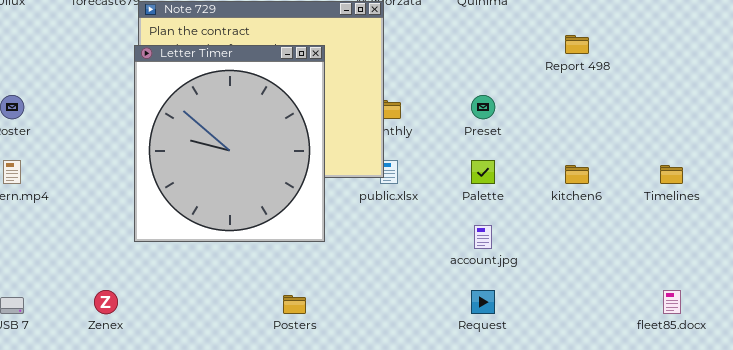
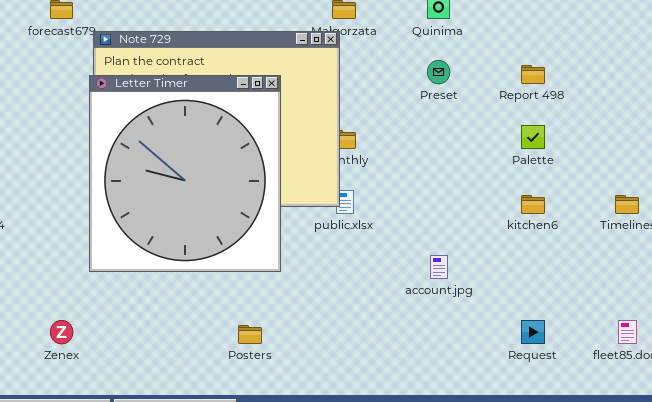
Preset: [471,95,495,119] -> [427,60,450,84], moved
Palette: [471,160,495,184] -> [521,125,545,149], moved
Request: [471,290,495,314] -> [521,320,545,344], moved

